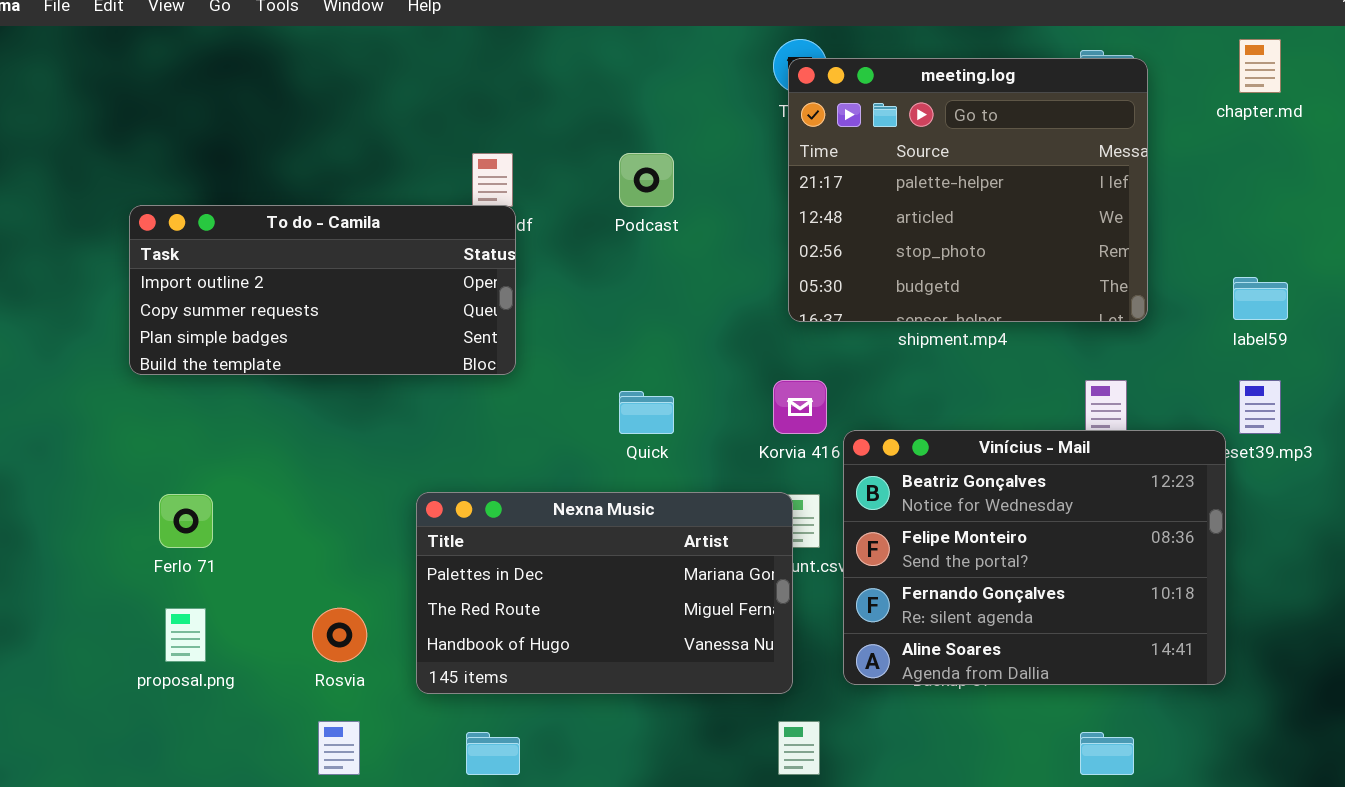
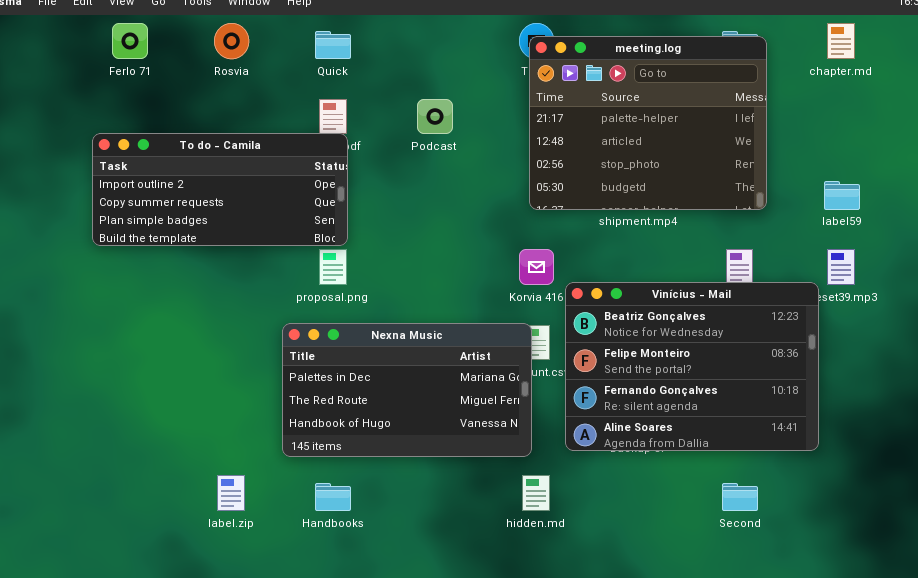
Quick: [619,391,674,434] -> [315,31,351,59], moved
Ferlo 71: [159,494,213,548] -> [112,23,148,59], moved
proposal.png: [165,608,206,662] -> [319,249,347,285], moved
Rosvia: [312,608,367,662] -> [214,23,249,59], moved

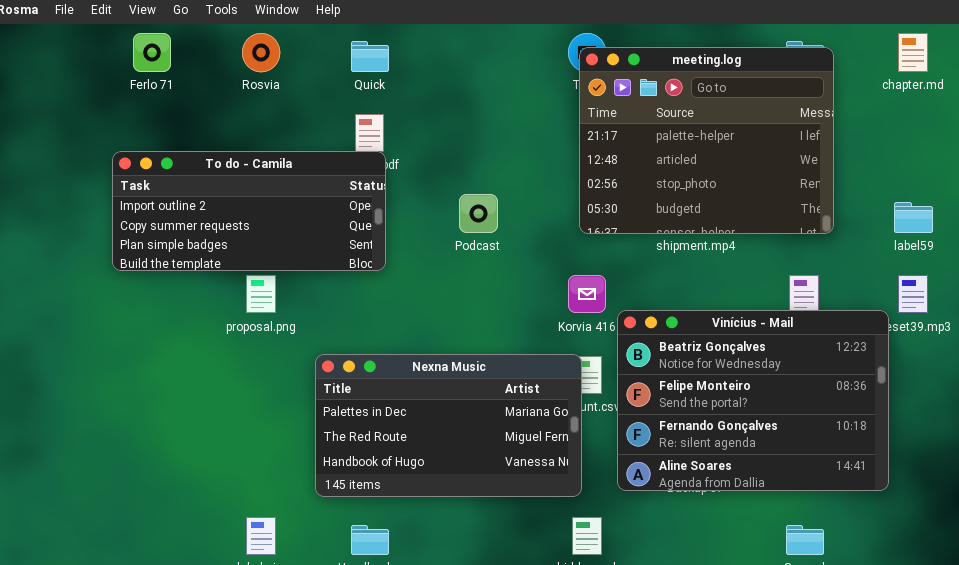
Podcast: [417,99,453,134] -> [459,194,498,233], moved
proposal.png: [319,249,347,285] -> [246,275,276,313], moved

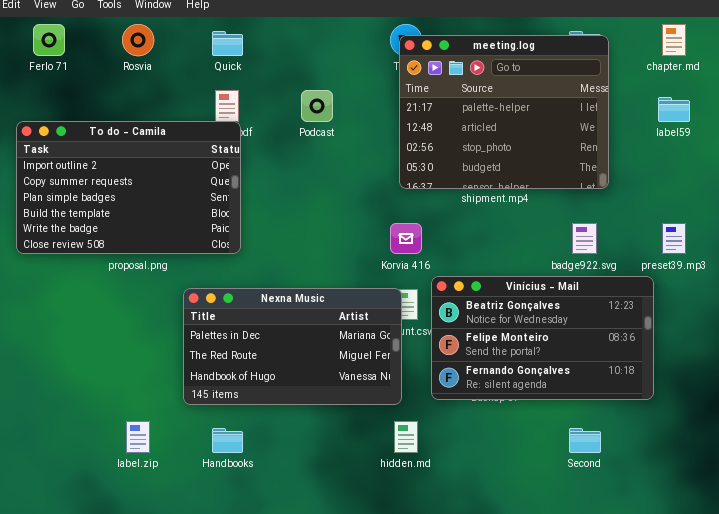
To do - Camila: [112,151,386,271] -> [16,121,241,254], resized
Podcast: [459,194,498,233] -> [301,90,333,122], moved
label59: [894,202,933,233] -> [658,97,690,122], moved
Vinícius - Mail: [617,310,889,491] -> [431,276,654,400], resized

